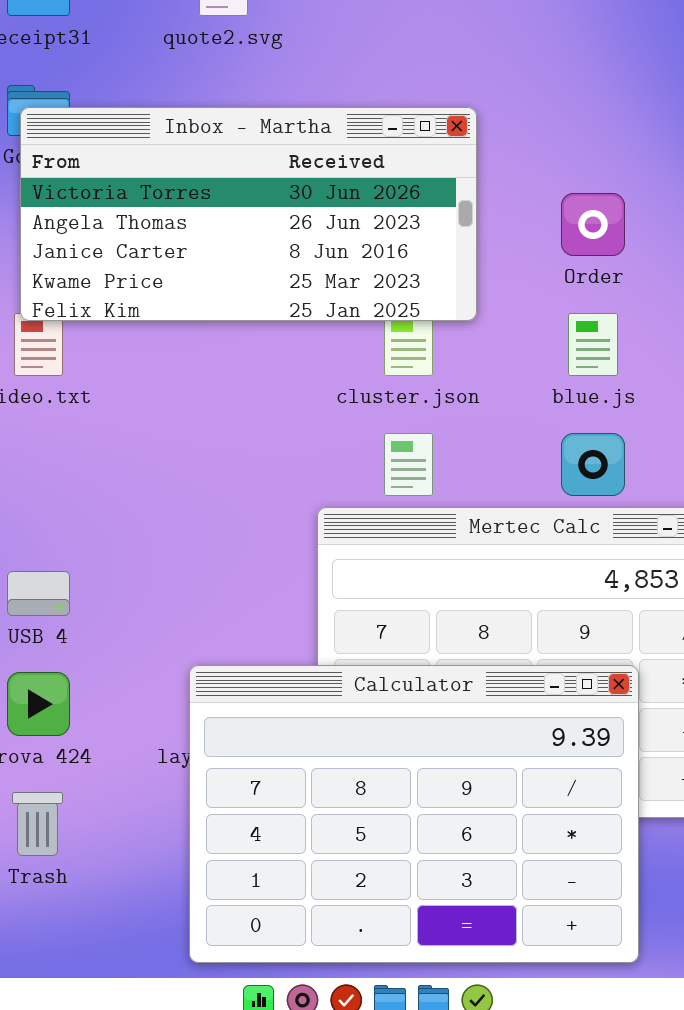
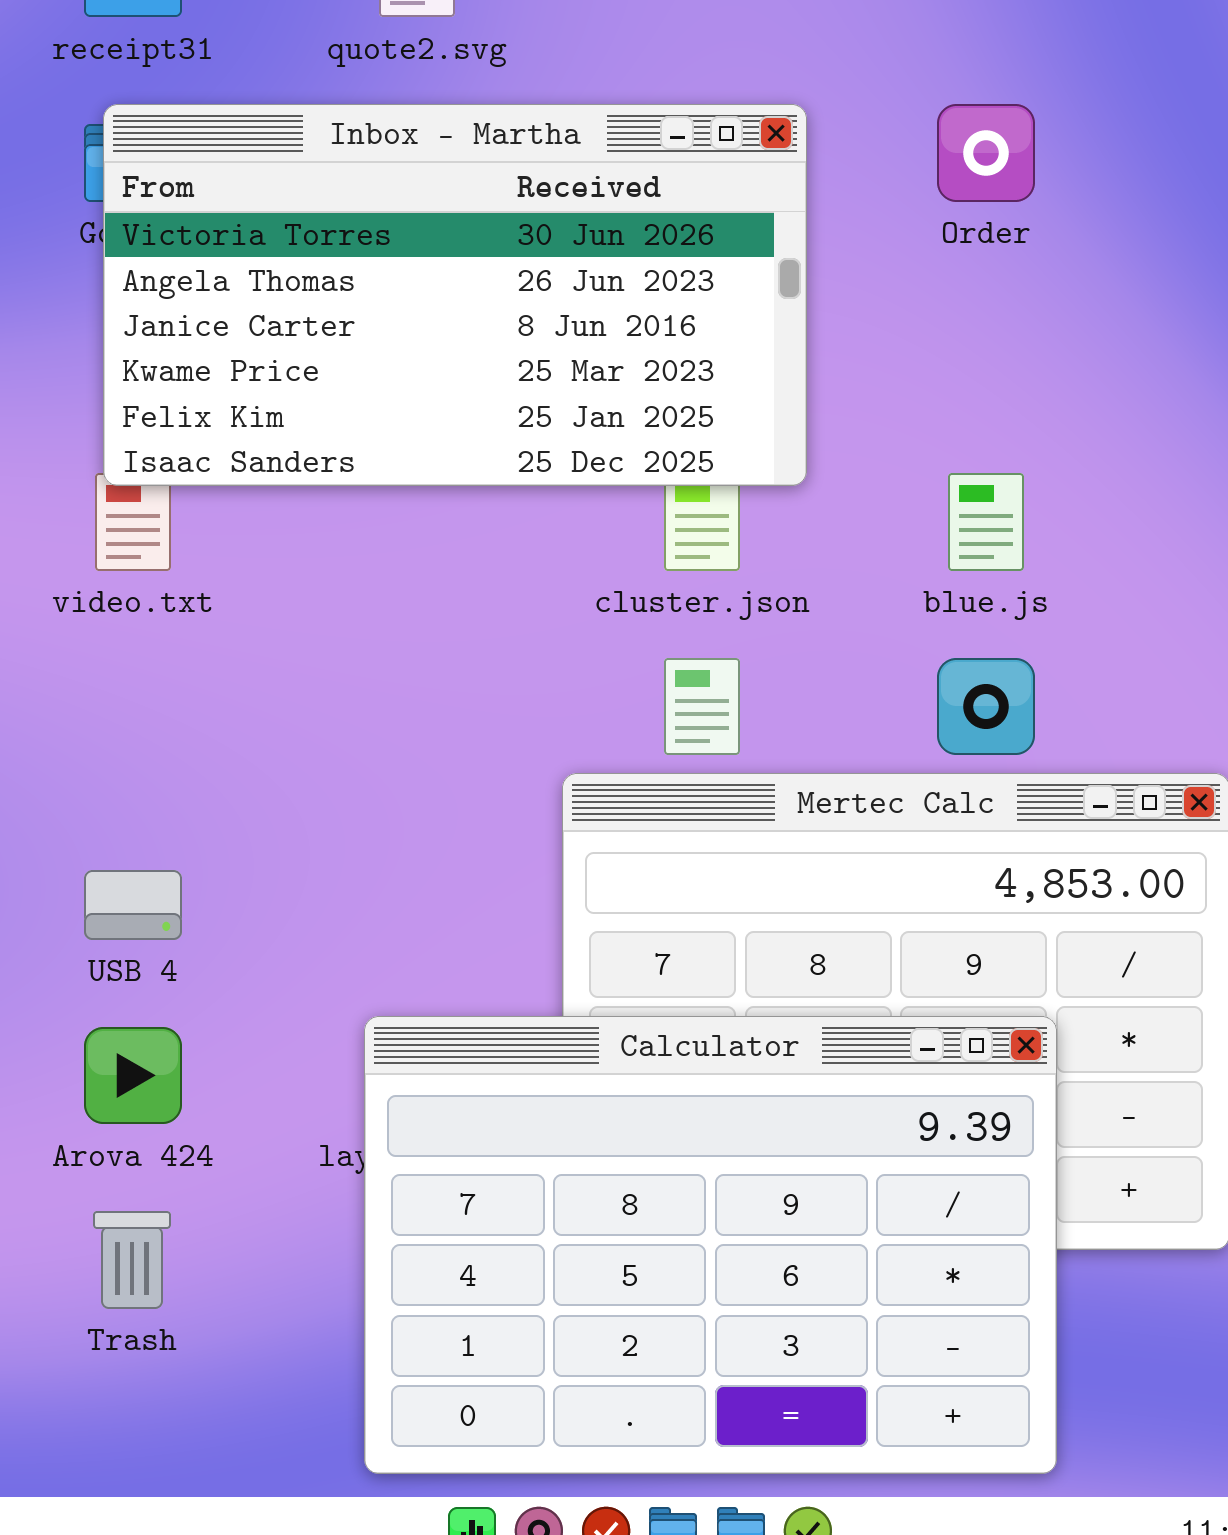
Inbox - Martha: [20,107,477,321] -> [103,104,807,486], resized
Order: [561,193,625,256] -> [937,104,1035,202], moved

